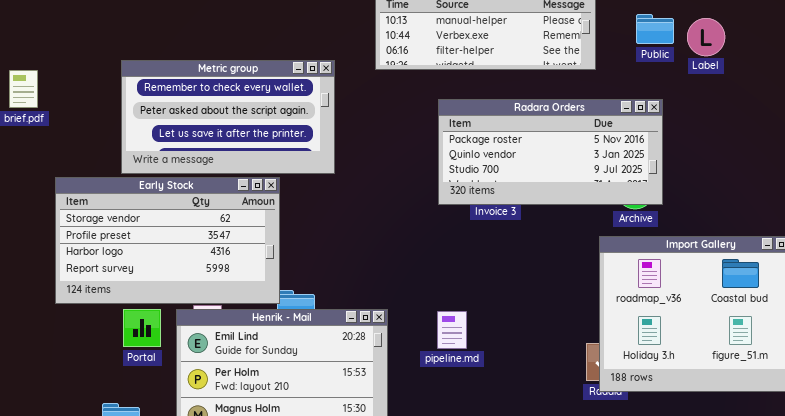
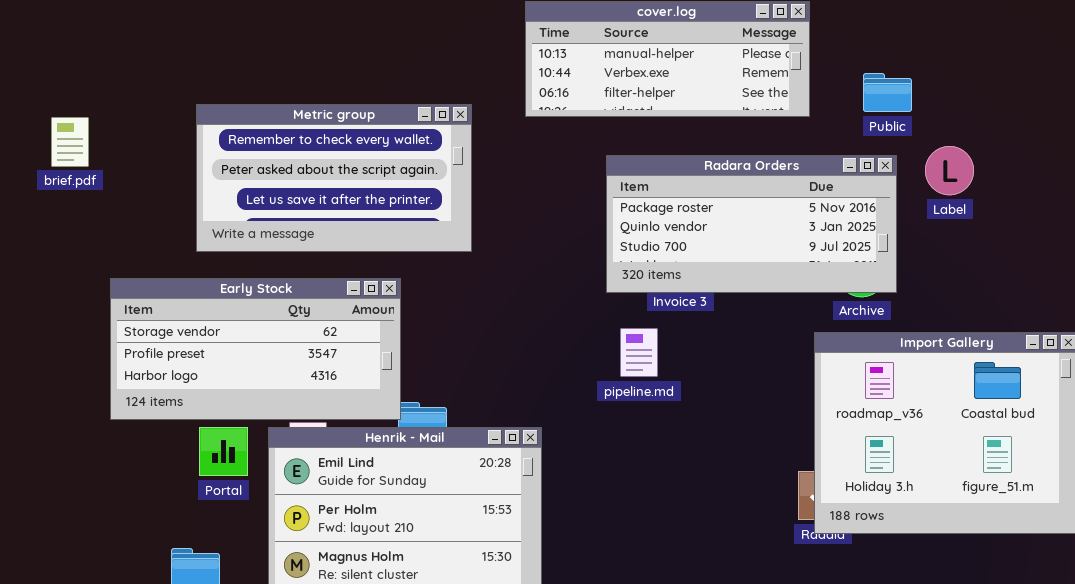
Public: [636,14,674,44] -> [863,73,912,112], moved
Label: [687,18,725,56] -> [925,146,974,195], moved
Early Stock: [55,177,280,304] -> [110,278,401,420], resized
pipeline.md: [437,311,467,349] -> [620,328,658,377], moved

